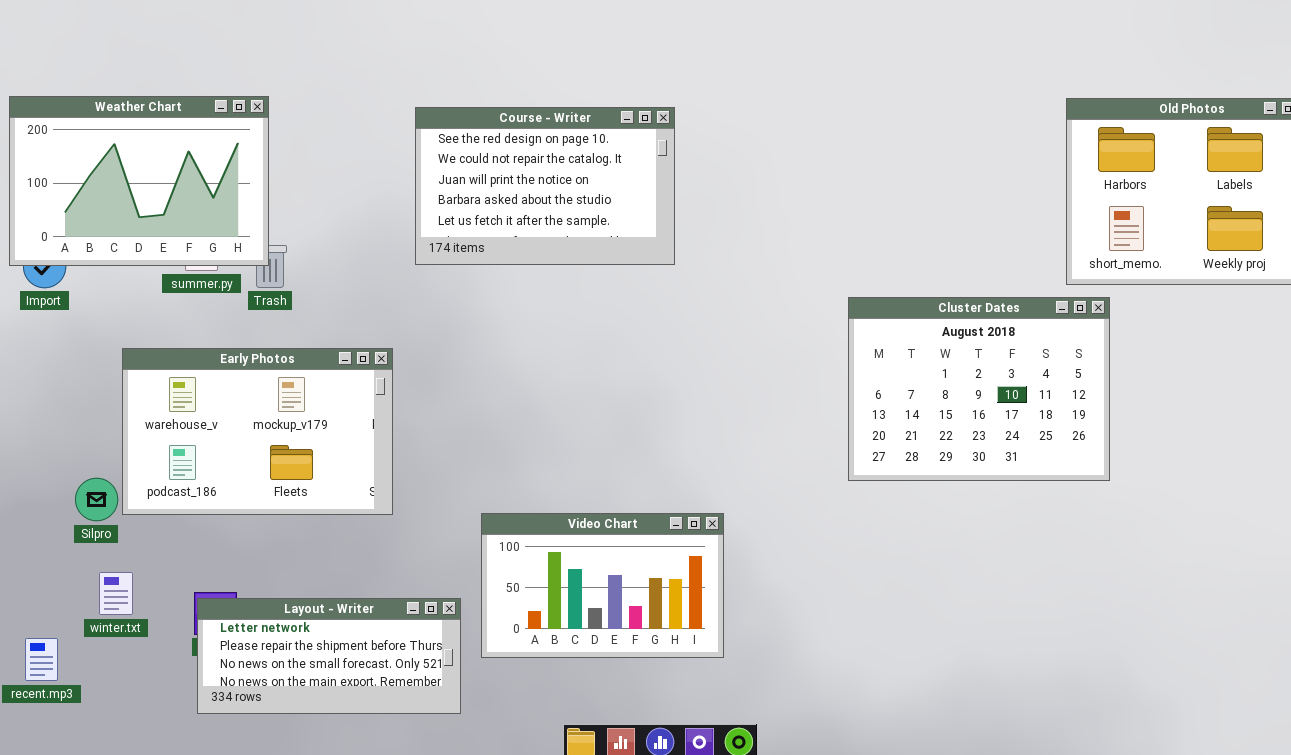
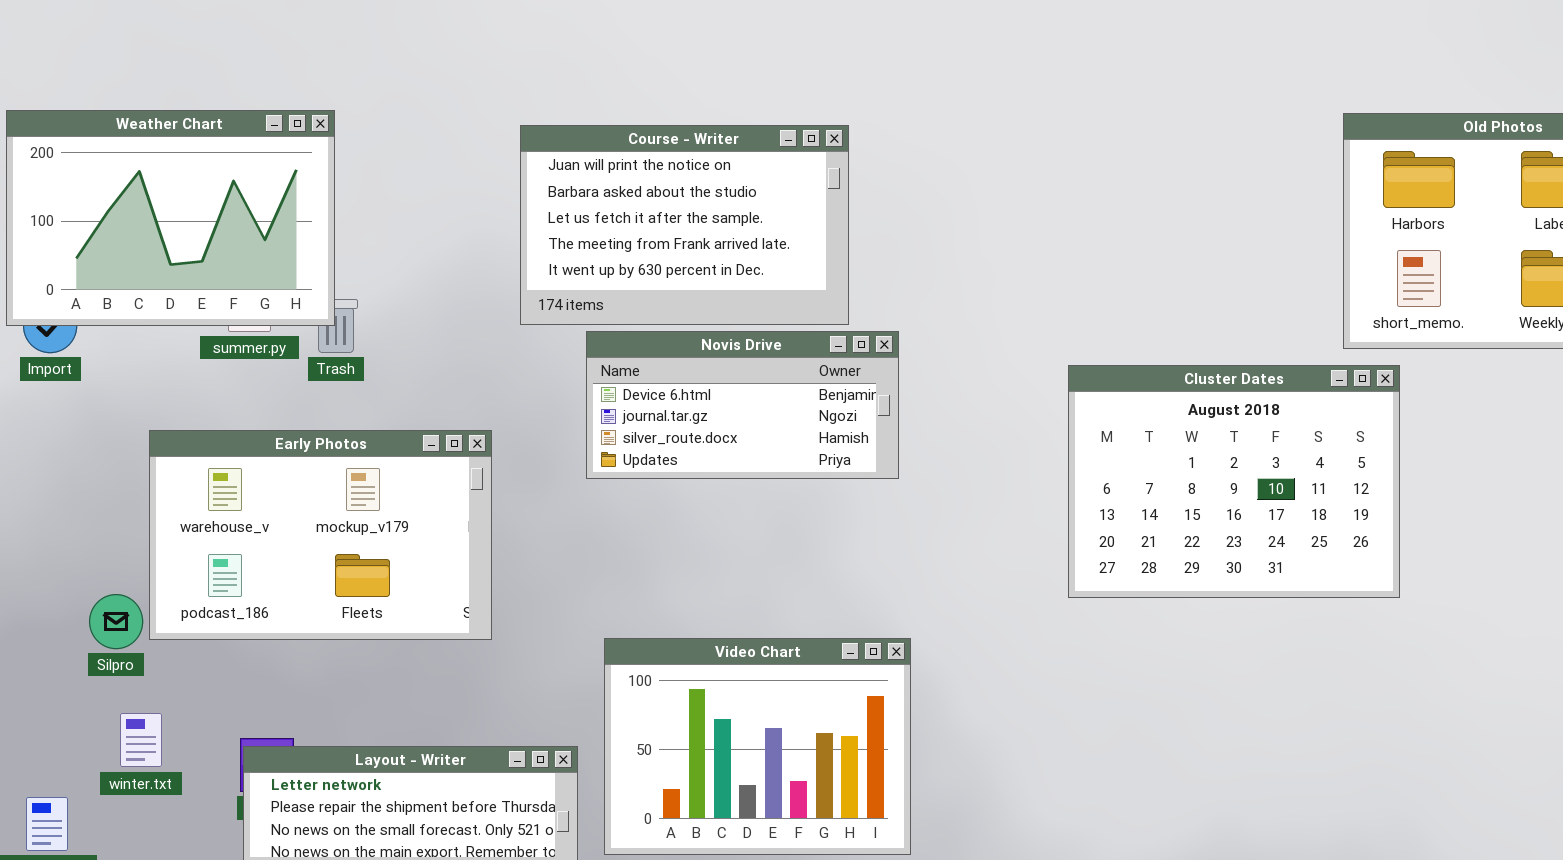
Course - Writer: [415,107,675,265] -> [520,125,849,325], scrolled down 2 rows
Novis Drive: none -> [586,331,899,479], opened
Video Chart: [481,513,724,658] -> [604,638,911,855], resized

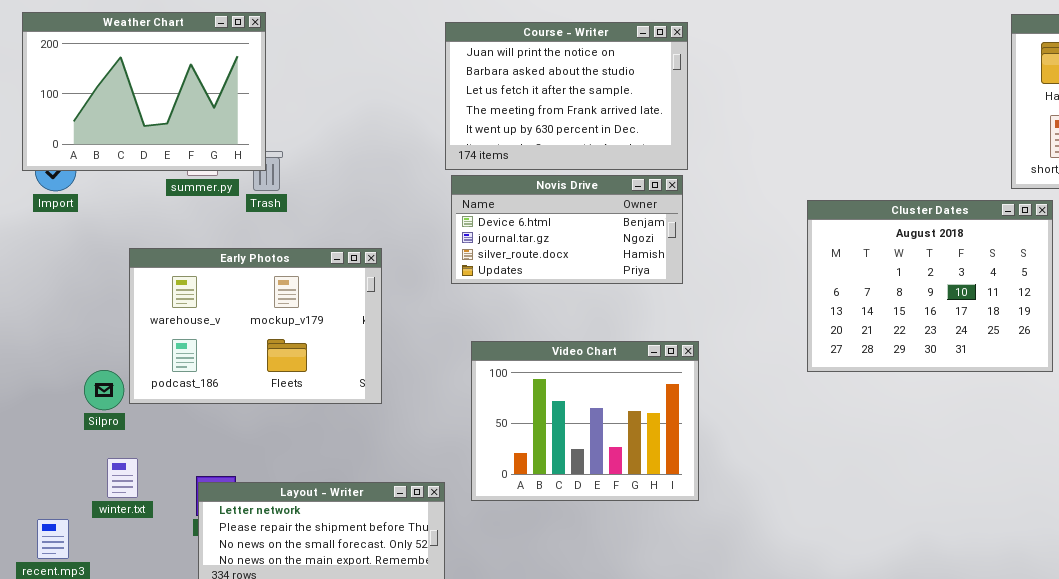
Course - Writer: [520,125,849,325] -> [445,22,688,170], moved
Video Chart: [604,638,911,855] -> [471,341,699,501], moved

